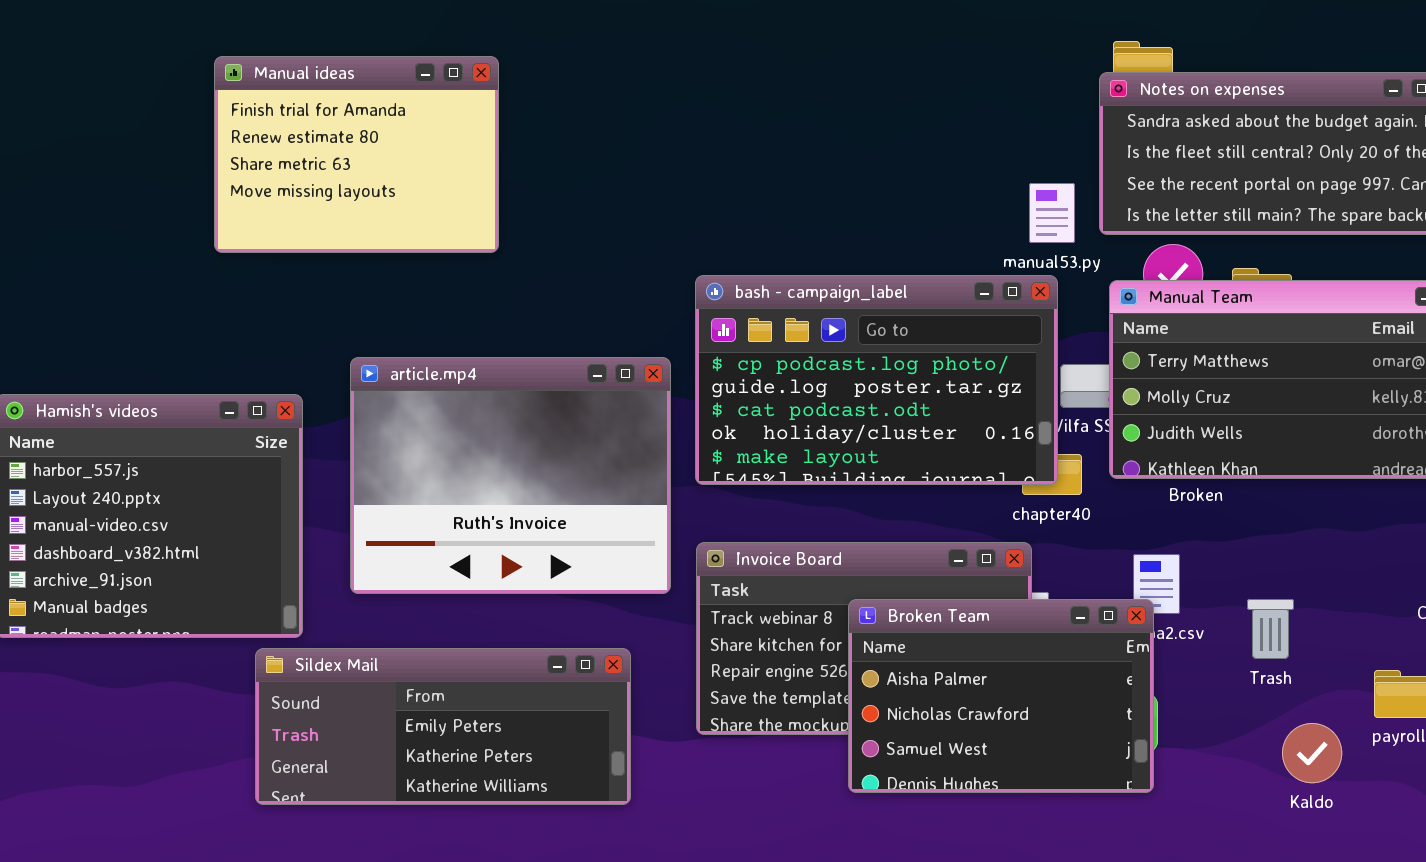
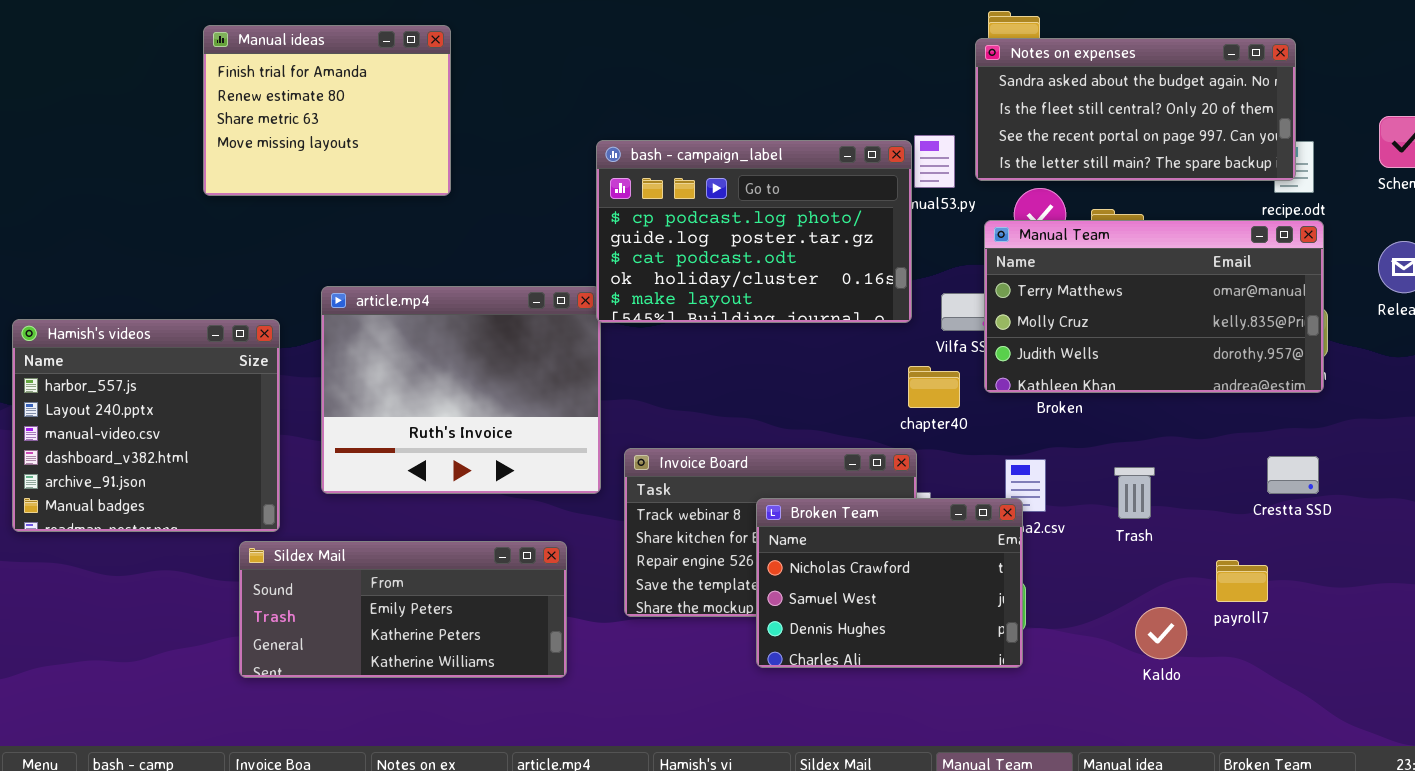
bash - campaign_label: [695,275,1058,485] -> [596,140,912,323], moved
Broken Team: [848,599,1154,793] -> [756,498,1023,668], scrolled down 1 row
Trash: [1247,599,1294,659] -> [1114,467,1155,519], moved

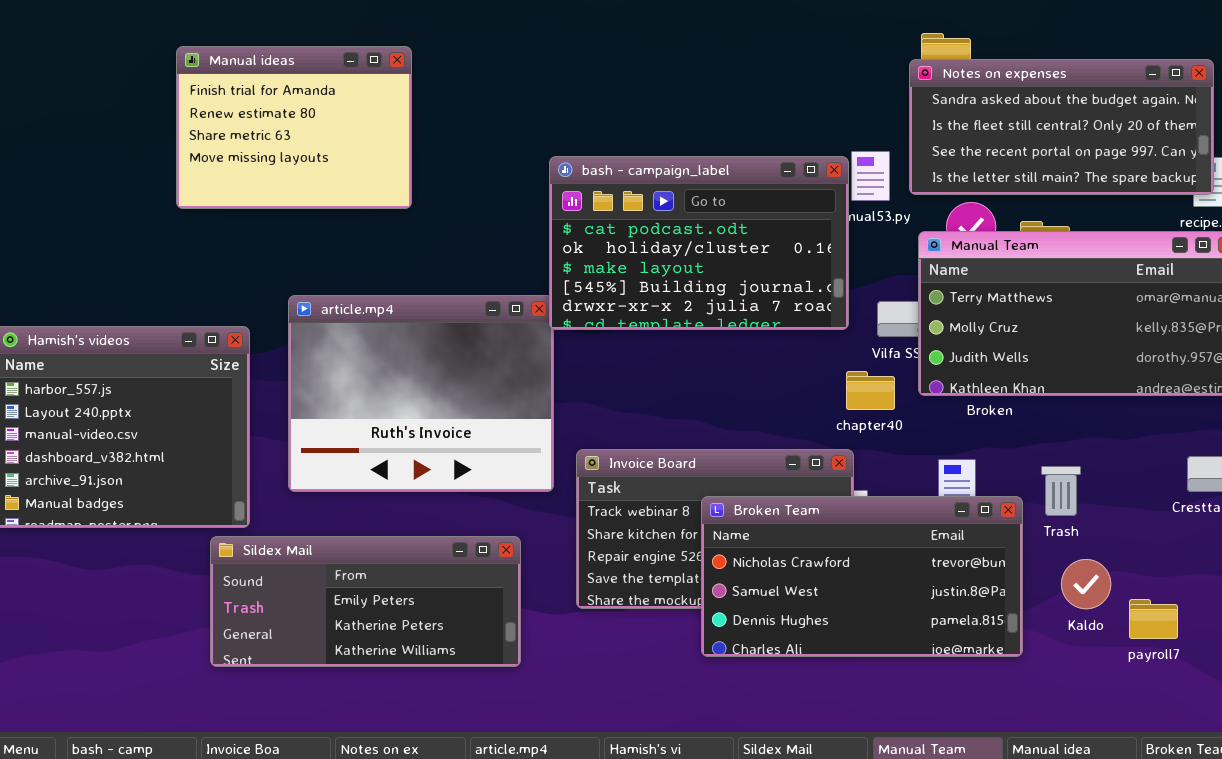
bash - campaign_label: [596,140,912,323] -> [549,156,849,330], scrolled down 2 rows
Broken Team: [756,498,1023,668] -> [701,496,1023,657], resized
payroll7: [1216,560,1268,602] -> [1129,599,1178,639], moved
Kaldo: [1135,607,1187,659] -> [1061,559,1111,609], moved

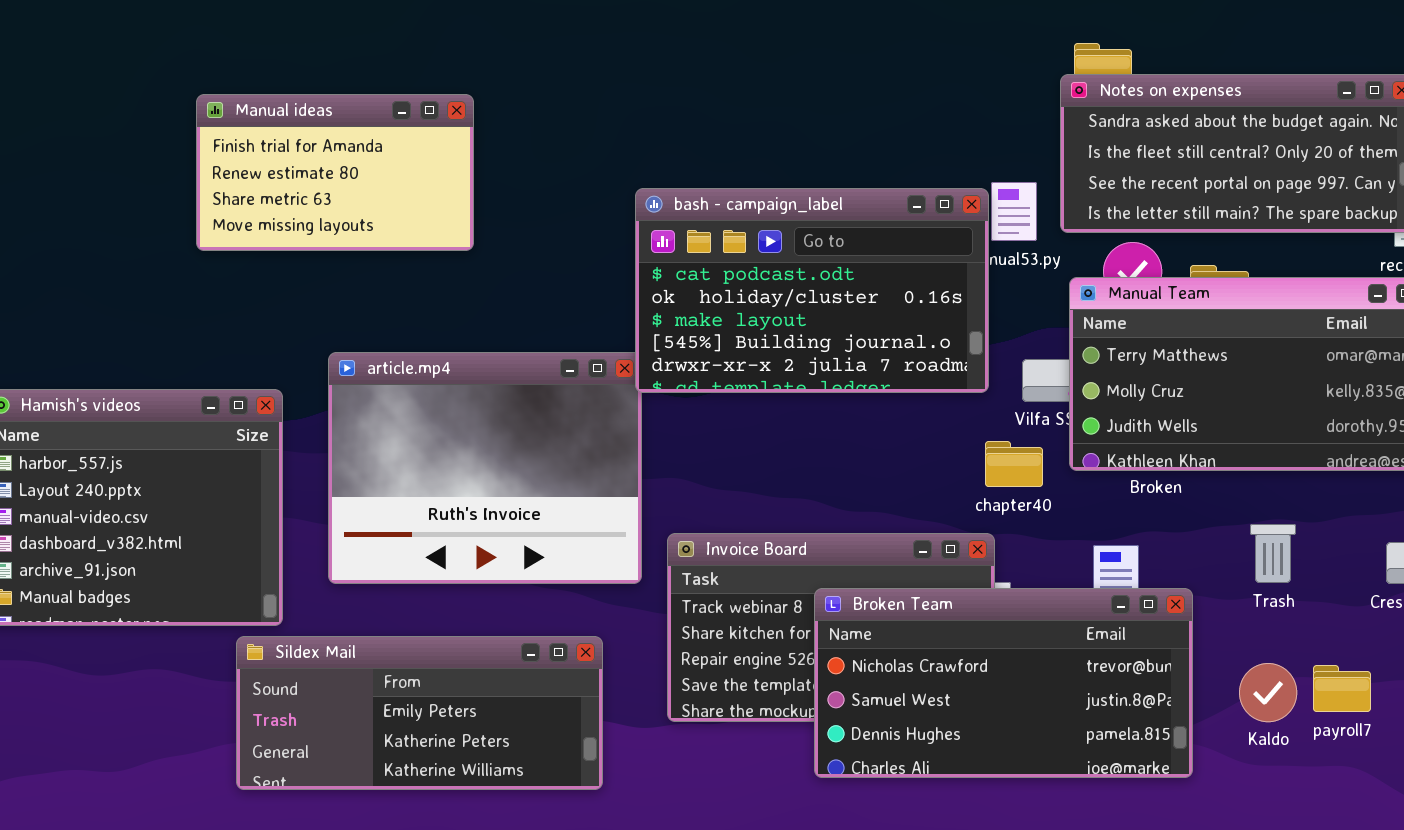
Manual ideas: [176,46,412,209] -> [196,94,474,251], resized
Trash: [1041,466,1081,516] -> [1250,524,1296,583], moved
payroll7: [1129,599,1178,639] -> [1313,665,1371,712], moved

